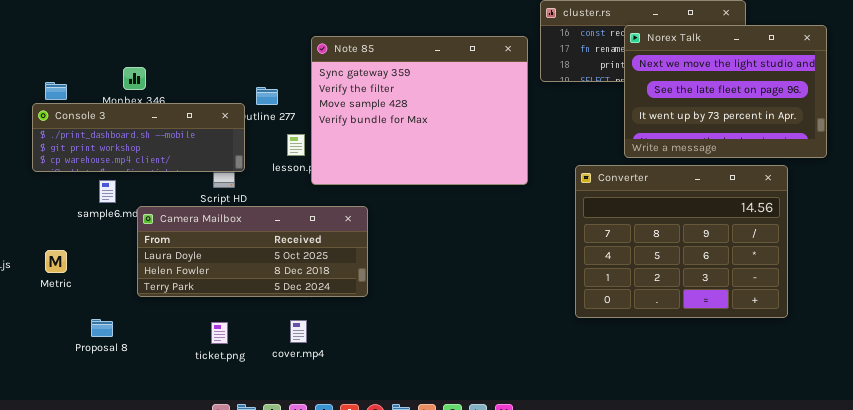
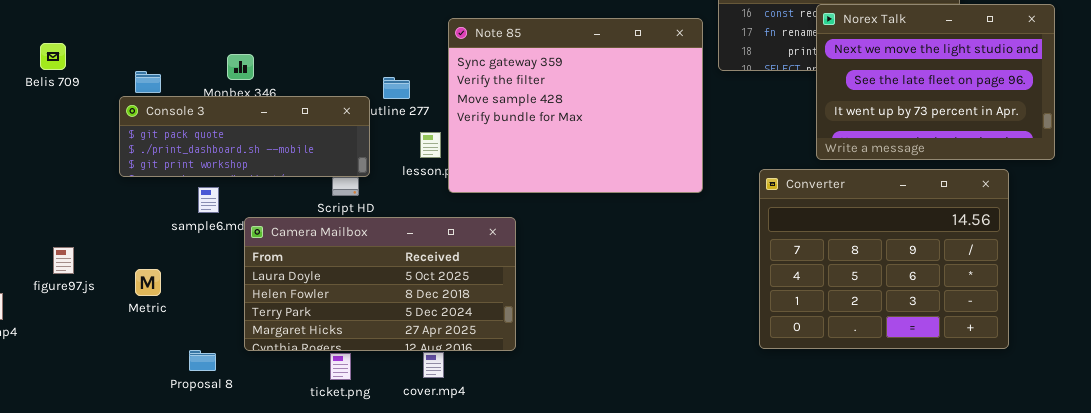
Console 3: [32,103,245,172] -> [119,96,370,177], scrolled up 1 row
Camera Mailbox: [137,206,368,297] -> [244,217,516,351], resized

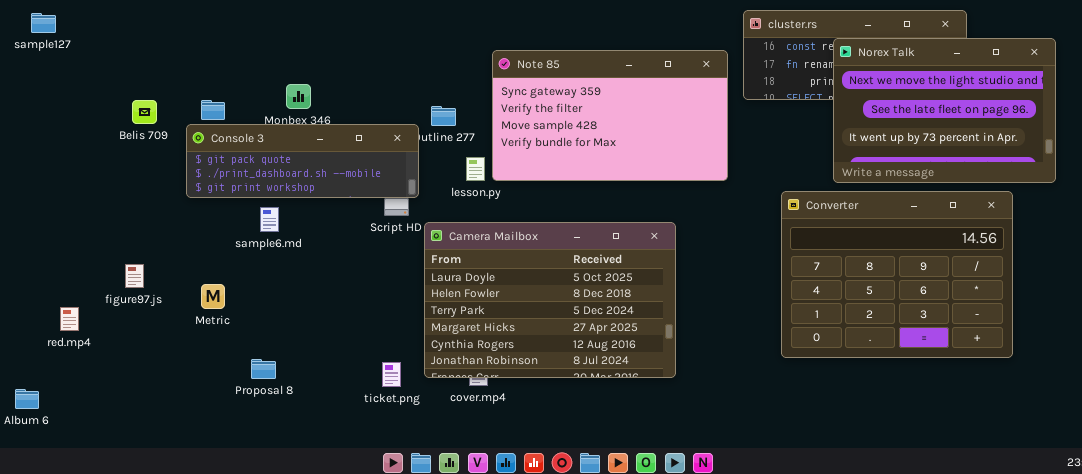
Note 85: [448,18,703,193] -> [492,50,728,181], resized
Belis 709: [40,43,66,70] -> [132,100,157,124], moved
Camera Mailbox: [244,217,516,351] -> [424,222,676,378], moved, resized

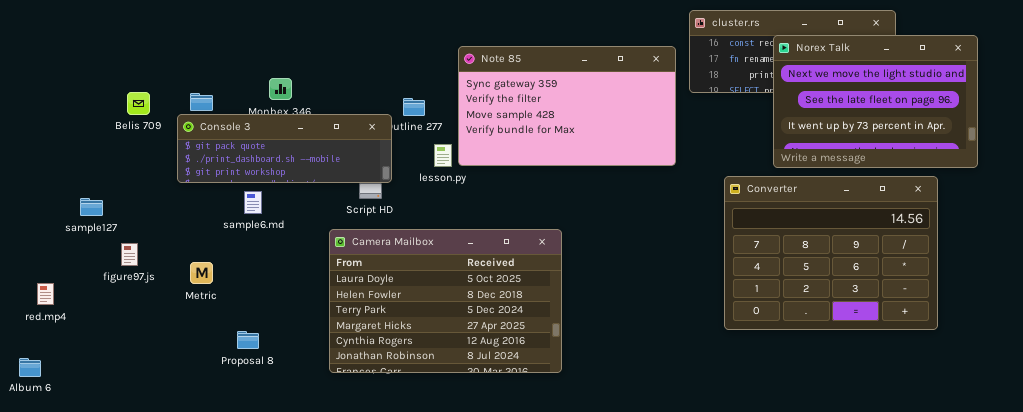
sample127: [31,13,56,33] -> [80,198,103,216], moved
Camera Mailbox: [424,222,676,378] -> [329,229,562,373], moved
red.mp4: [60,307,79,331] -> [37,283,54,305], moved

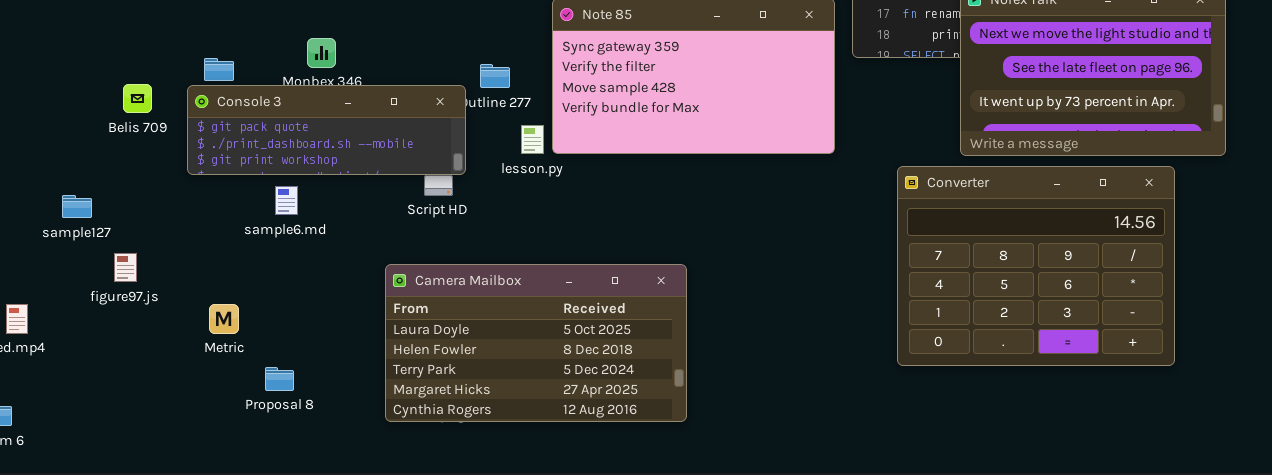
Belis 709: [127,92,150,115] -> [123,84,152,113], moved
Camera Mailbox: [329,229,562,373] -> [385,264,687,422], resized
Metric: [190,262,213,284] -> [209,304,239,334], moved

